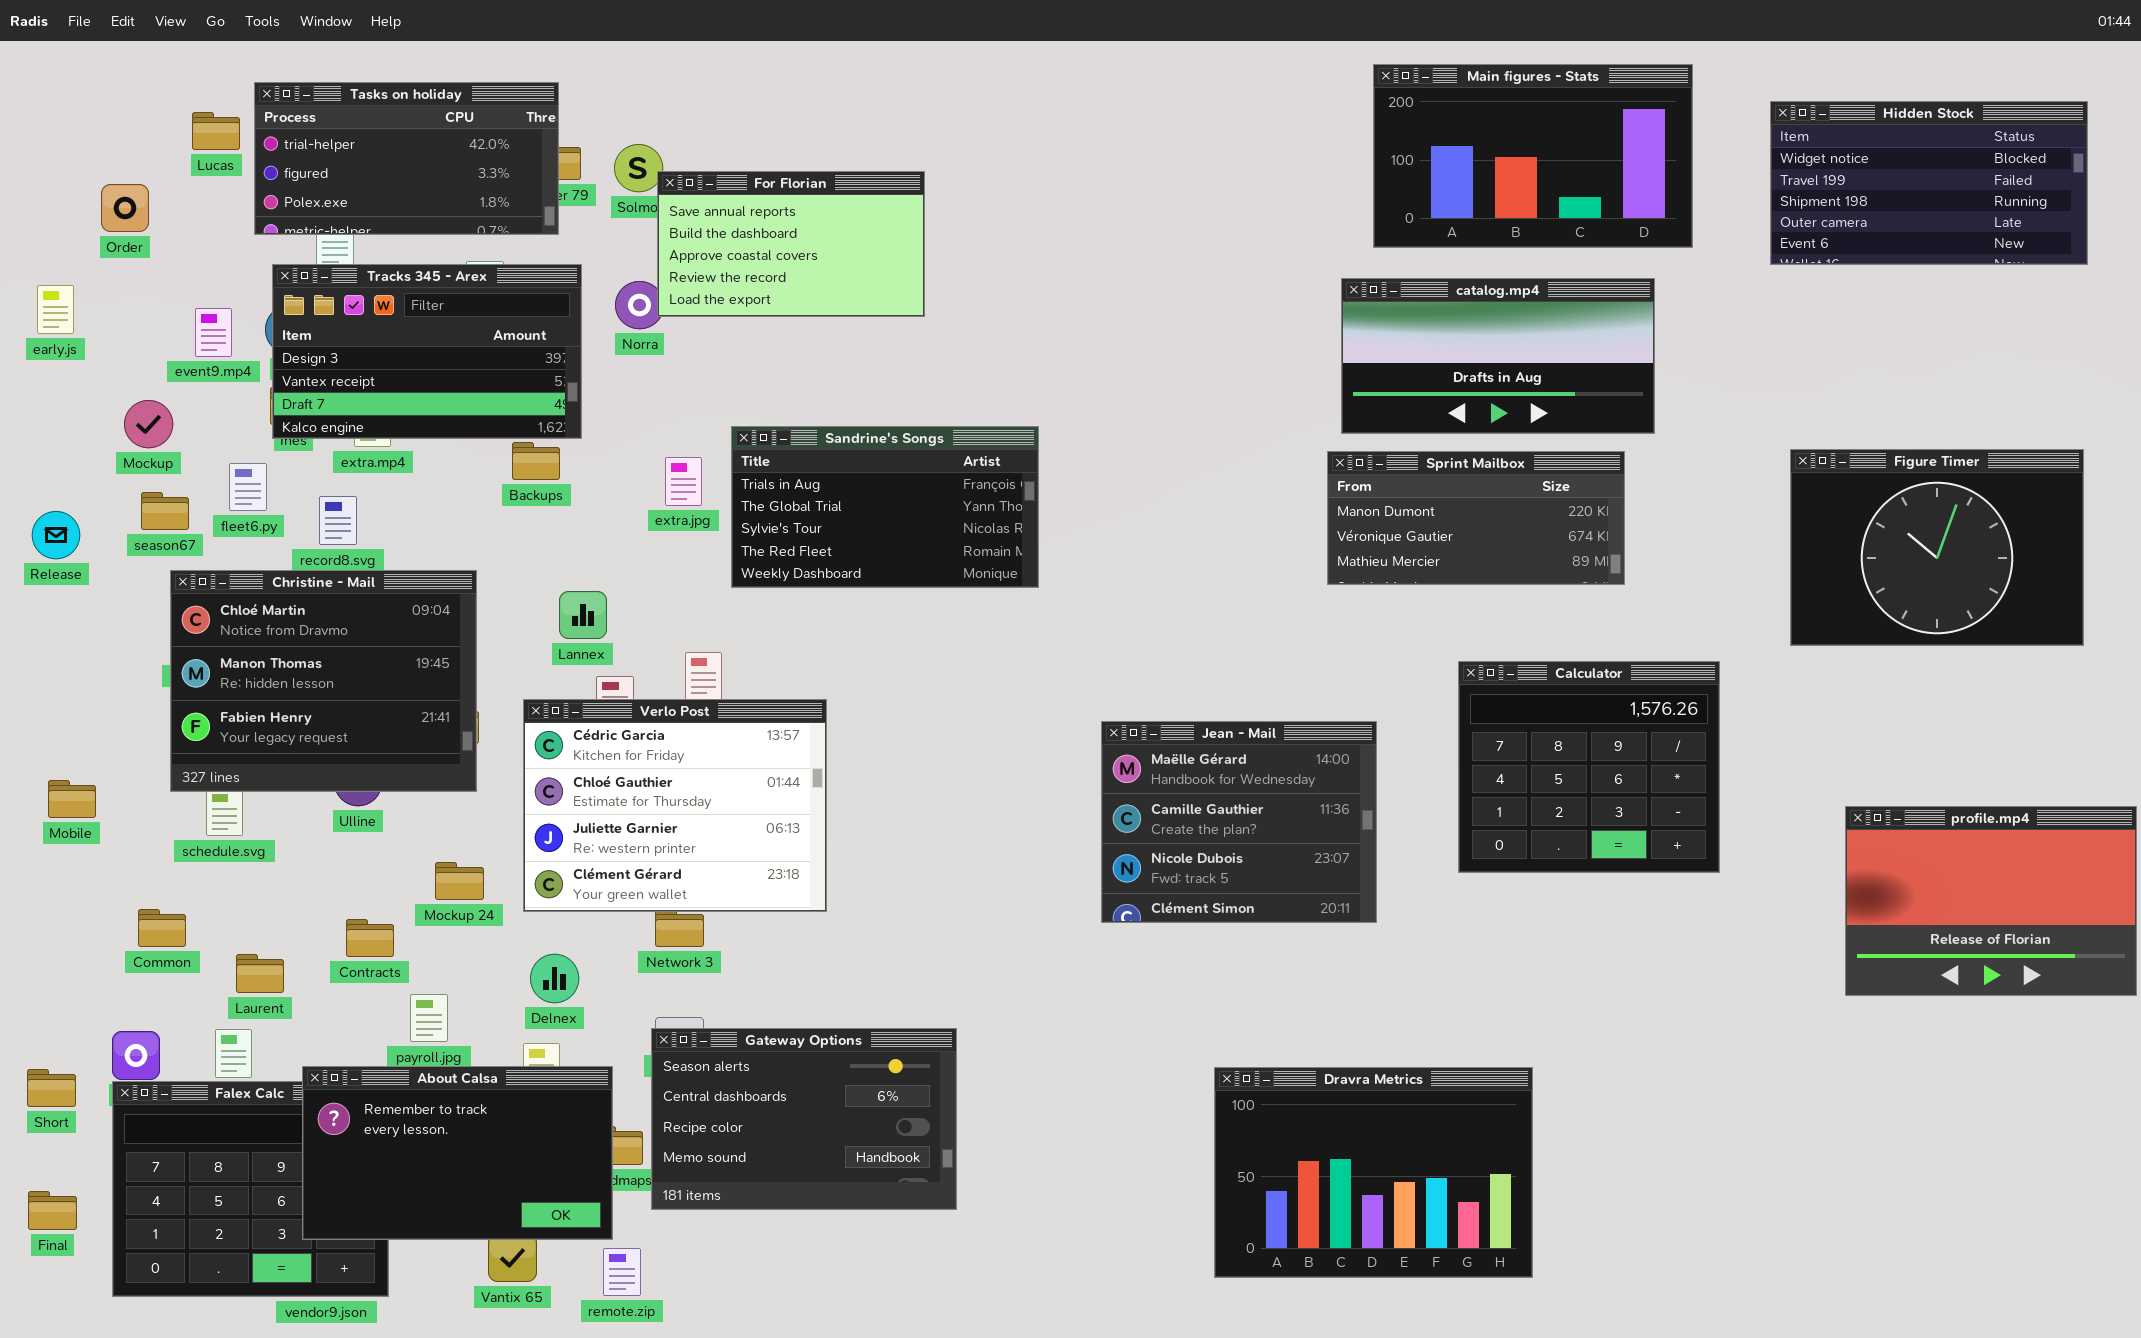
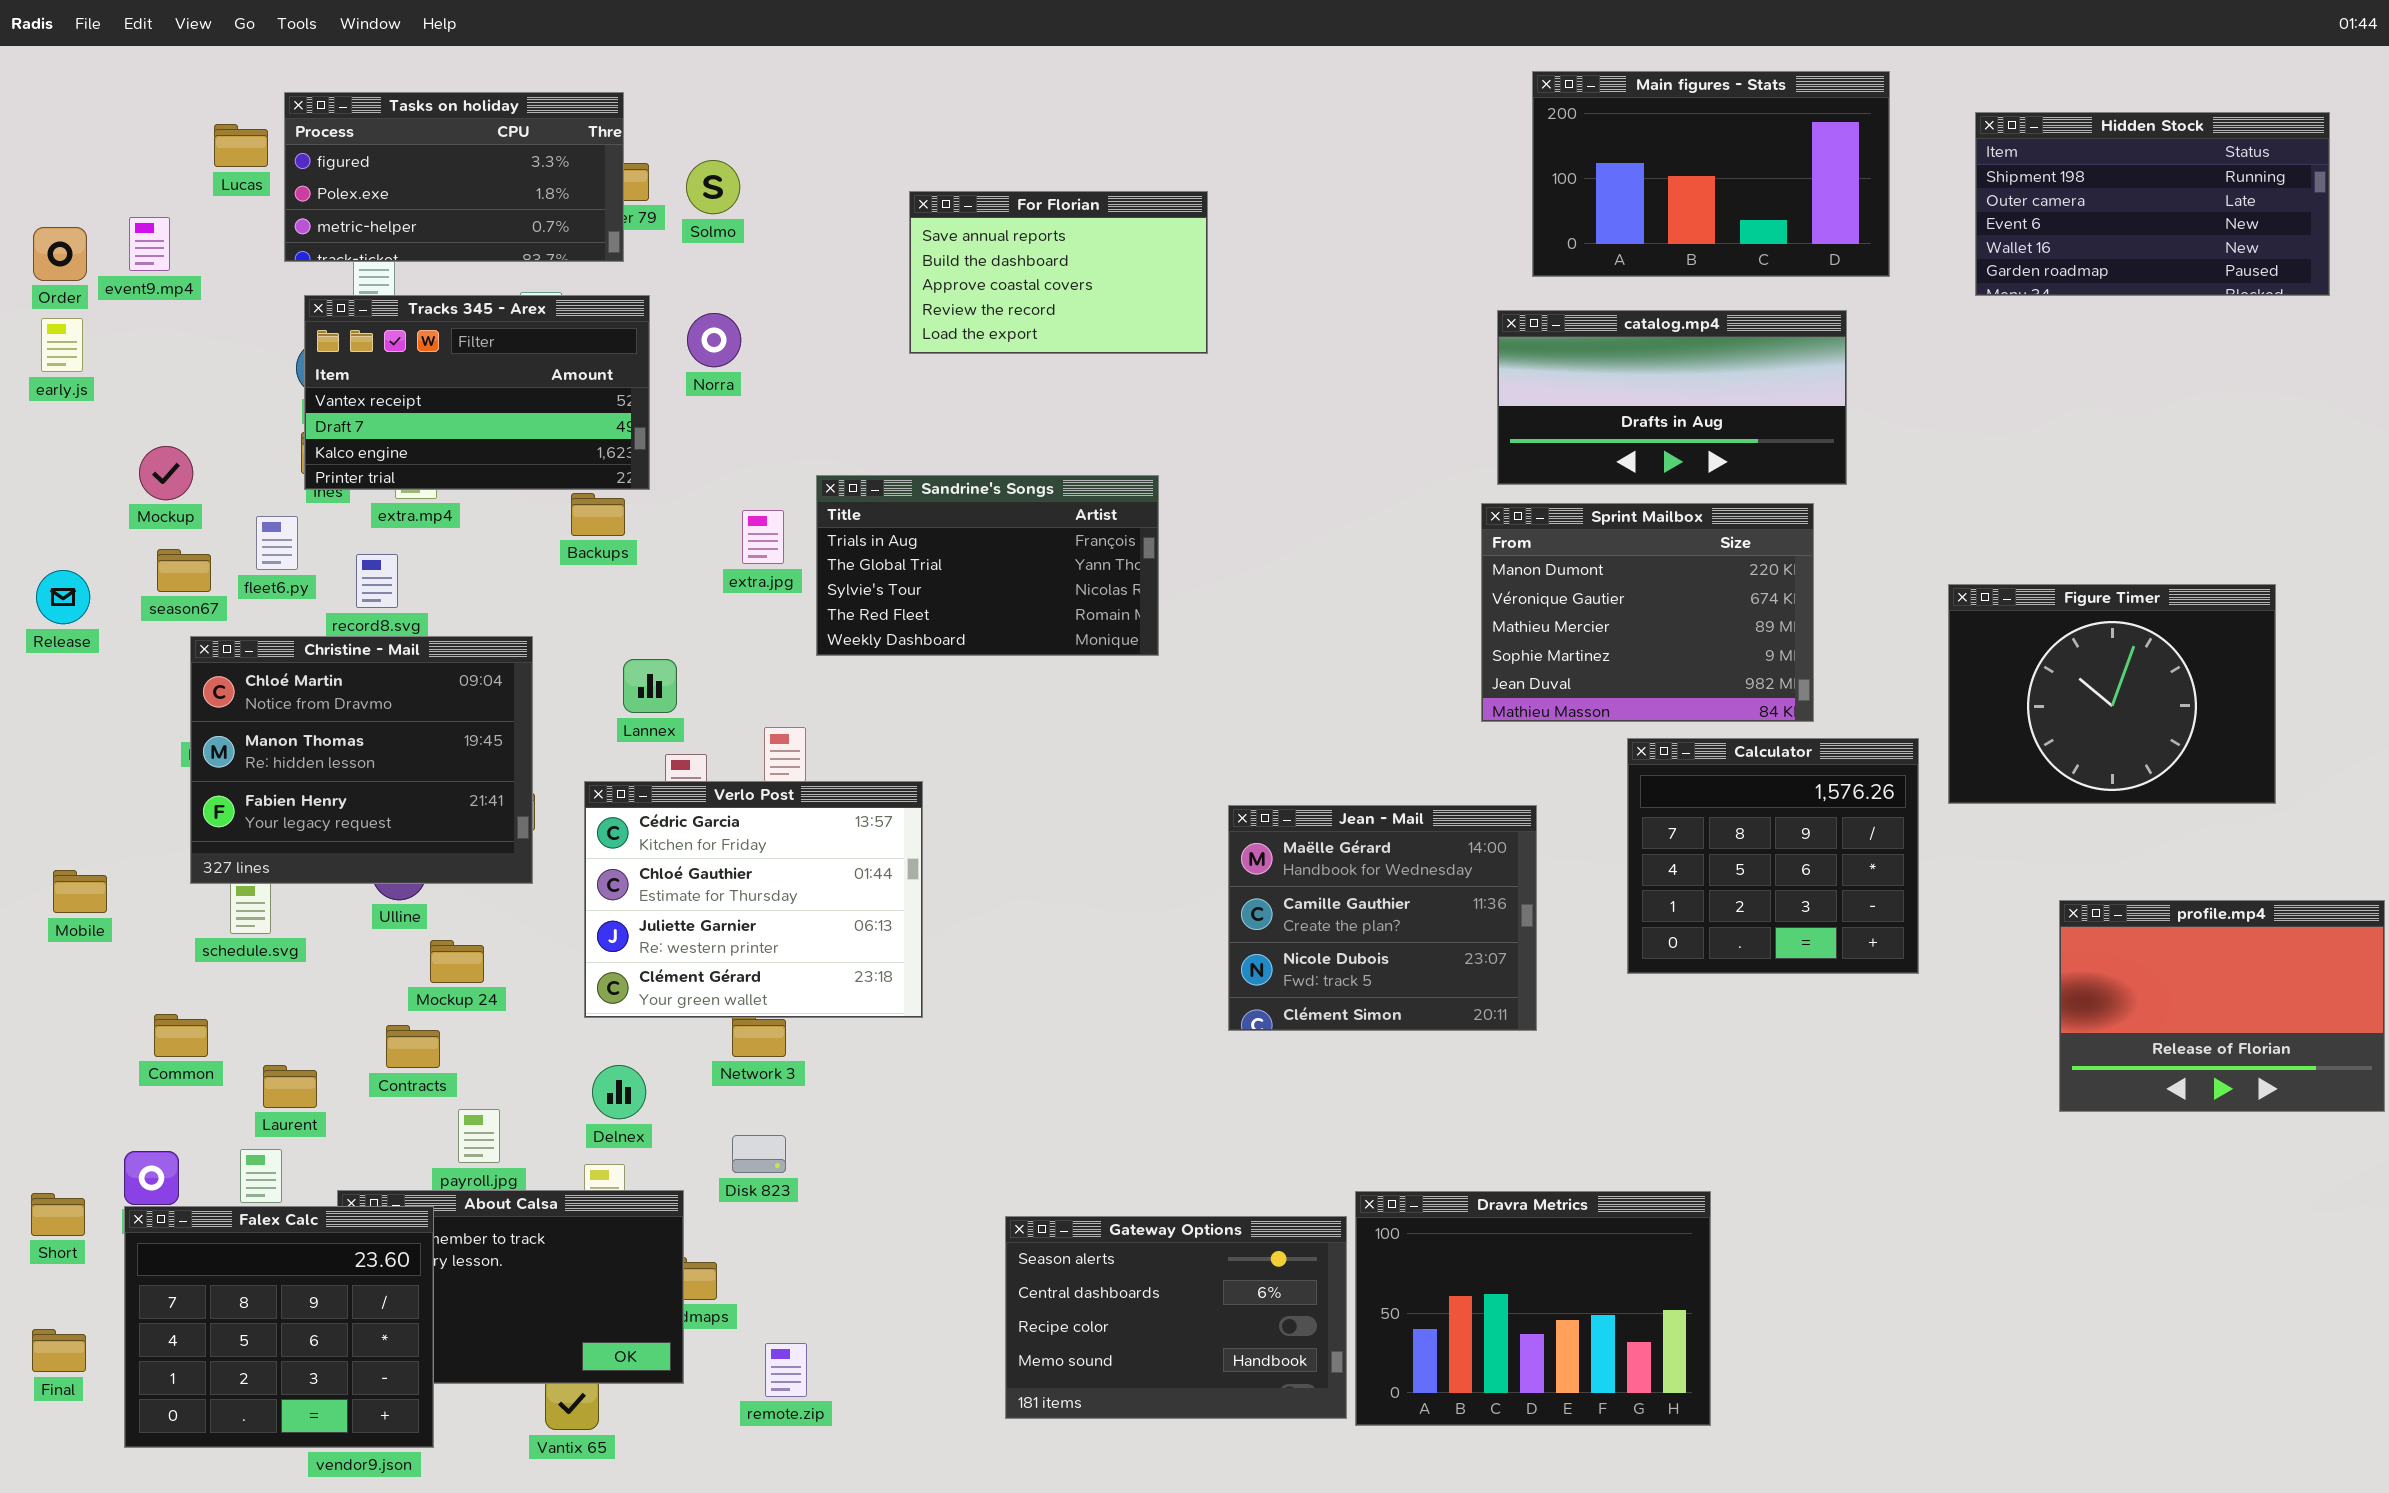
Tasks on holiday: [254,82,559,235] -> [284,92,624,262], scrolled down 1 row
Hidden Stock: [1770,101,2088,265] -> [1975,112,2330,296], scrolled down 2 rows
For Florian: [657,171,925,317] -> [909,191,1208,354], moved
Order: [101,184,149,232] -> [33,227,87,281], moved
Tracks 345 - Arex: [272,264,582,439] -> [304,295,650,490], scrolled down 1 row
event9.mp4: [195,308,232,357] -> [129,217,170,271], moved
Figure Timer: [1790,449,2084,646] -> [1948,584,2276,804], moved
Sprint Mailbox: [1327,451,1625,585] -> [1481,503,1814,722], resized
Mockup 24: [435,862,484,900] -> [430,940,484,983], moved
Gateway Options: [651,1028,957,1210] -> [1005,1216,1347,1419], moved
Falex Calc: [112,1081,389,1297] -> [124,1206,434,1448], raised
remote.zip: [603,1248,641,1296] -> [765,1343,807,1397], moved

